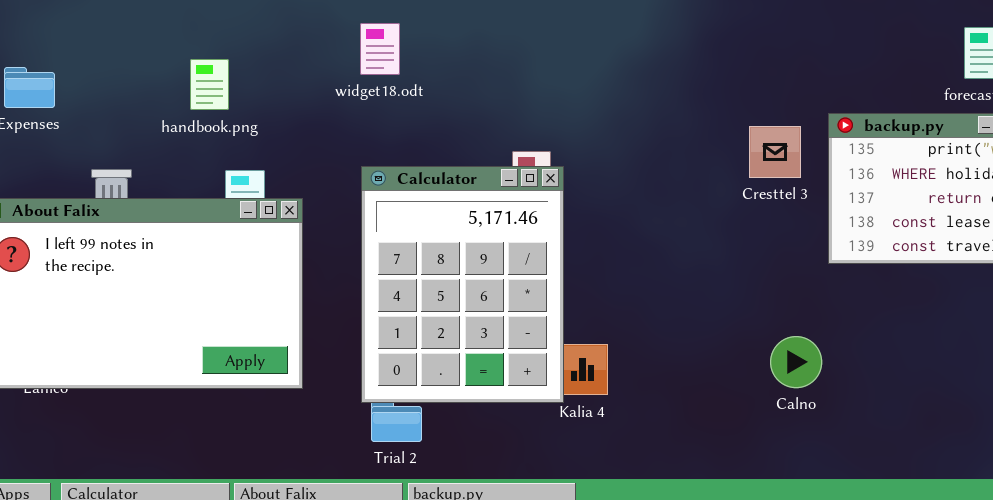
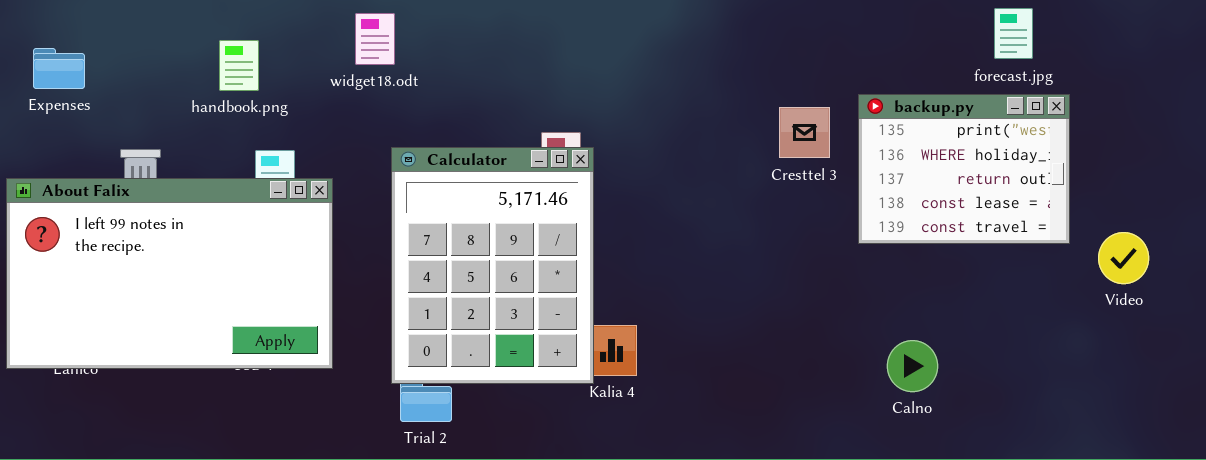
widget18.odt: [360,23,400,75] -> [355,13,395,65], moved
Calno: [770,336,822,388] -> [887,340,938,392], moved

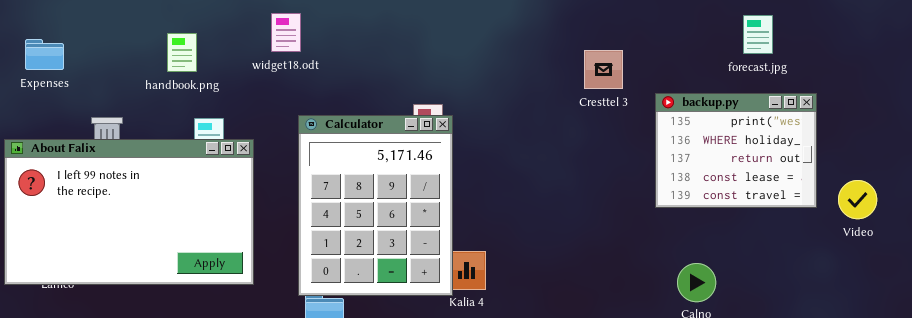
forecast.jpg: [994,8,1033,59] -> [743,15,773,54], moved
backup.py: [858,94,1070,244] -> [655,93,817,208], moved
Cresttel 3: [779,107,830,158] -> [584,50,623,89], moved

